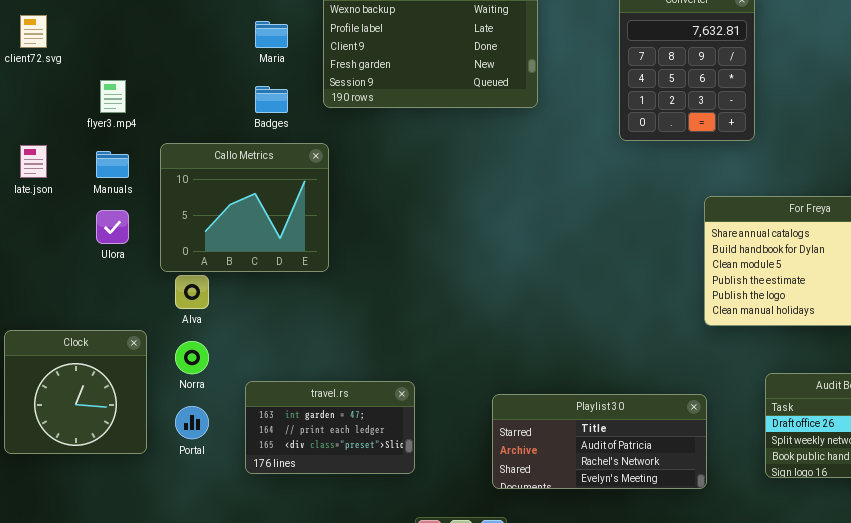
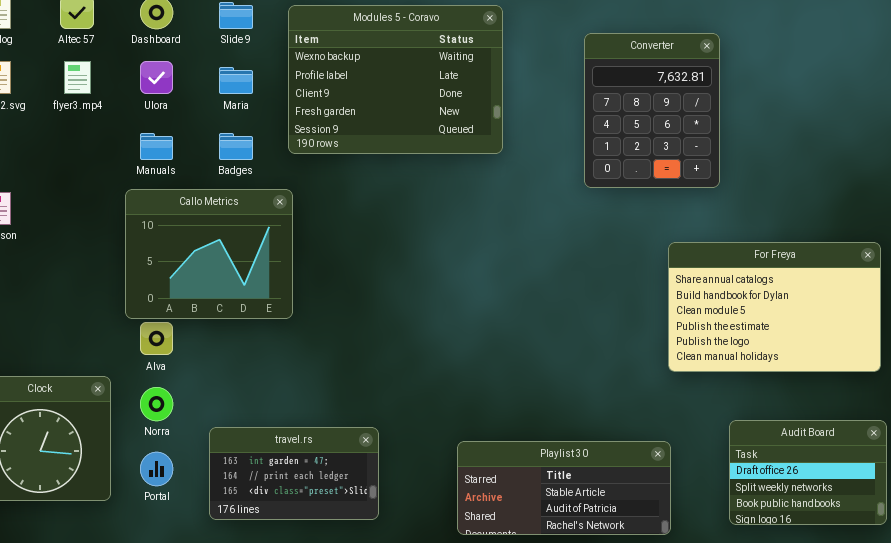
flyer3.mp4: [100,80,126,113] -> [64,61,91,94], moved
Manuals: [96,151,129,178] -> [140,133,173,160], moved
Ulora: [96,210,129,244] -> [140,61,173,94], moved
Playlist 30: [492,394,707,489] -> [457,441,671,535], scrolled up 1 row

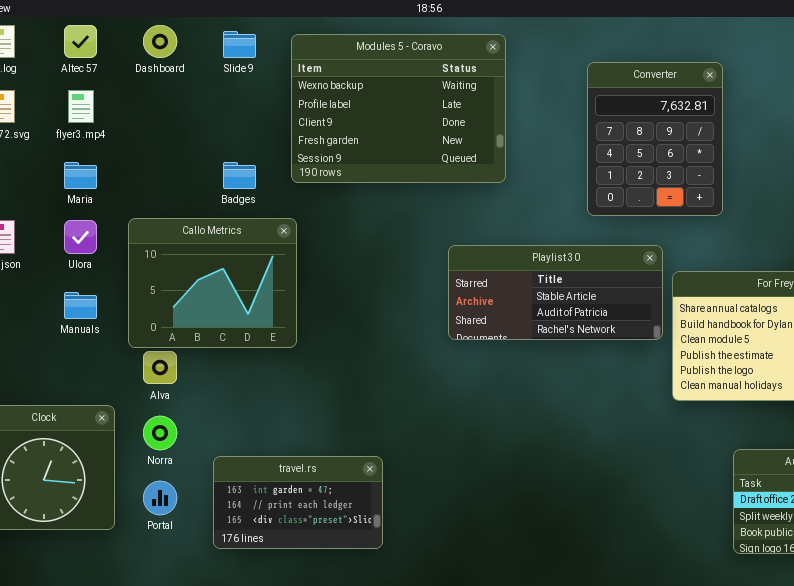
Ulora: [140,61,173,94] -> [64,220,97,254], moved
Maria: [219,67,253,94] -> [64,162,97,189], moved
Manuals: [140,133,173,160] -> [64,292,97,319], moved
Playlist 30: [457,441,671,535] -> [448,245,663,340], moved

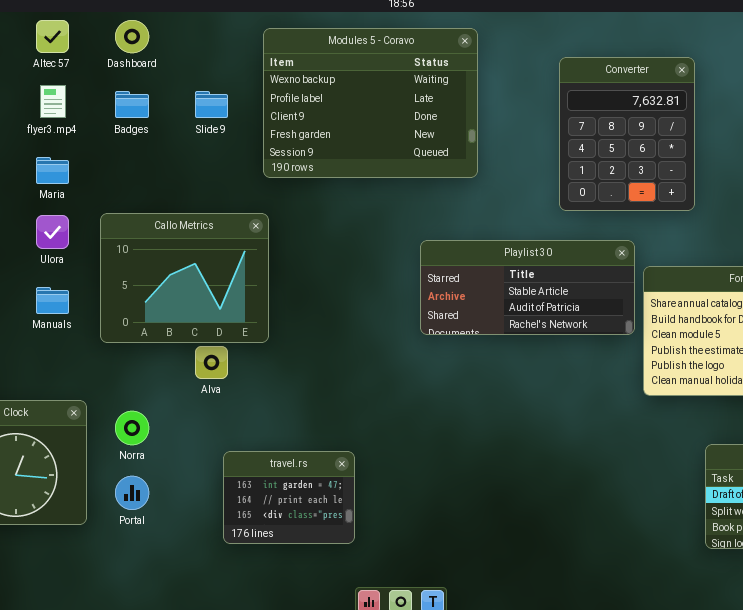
Slide 9: [223,31,256,58] -> [195,91,228,118], moved
Badges: [223,162,256,189] -> [115,91,149,118], moved
Alva: [143,351,177,384] -> [195,346,228,379], moved
travel.rs: [213,456,383,549] -> [223,451,355,544], resized

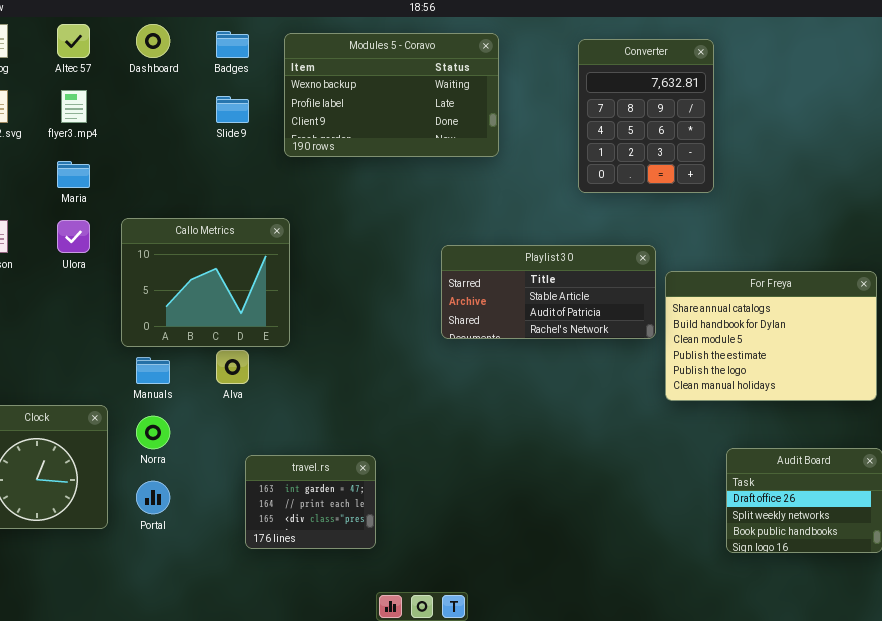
Modules 5 - Coravo: [263,28,478,178] -> [284,33,499,157], resized
Converter: [559,57,695,211] -> [578,39,714,193], moved
Badges: [115,91,149,118] -> [216,31,249,58], moved
Manuals: [36,287,69,314] -> [136,357,170,384], moved

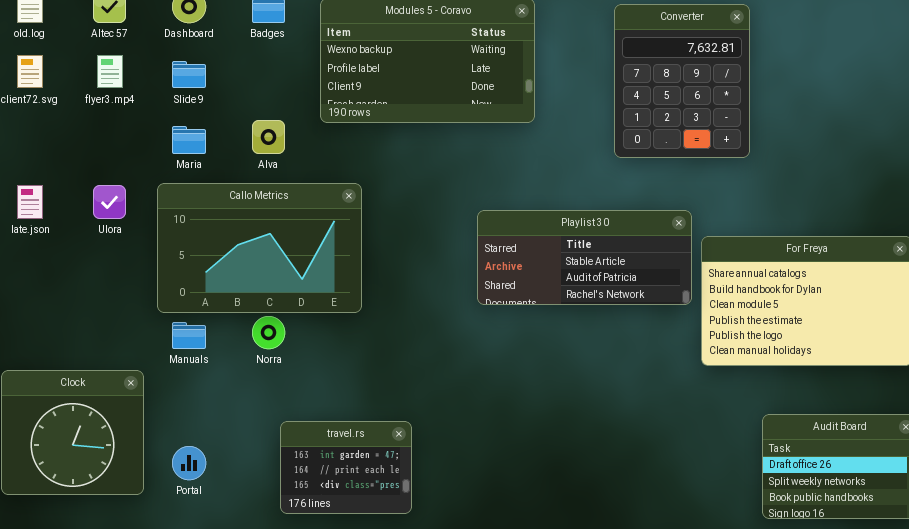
Slide 9: [216,96,249,123] -> [172,61,206,88], moved
Maria: [57,161,90,188] -> [172,126,206,154], moved
Callo Metrics: [121,218,290,347] -> [157,183,362,313], resized
Alva: [216,350,249,384] -> [252,120,285,154], moved
Norra: [136,416,170,449] -> [252,316,285,349], moved

